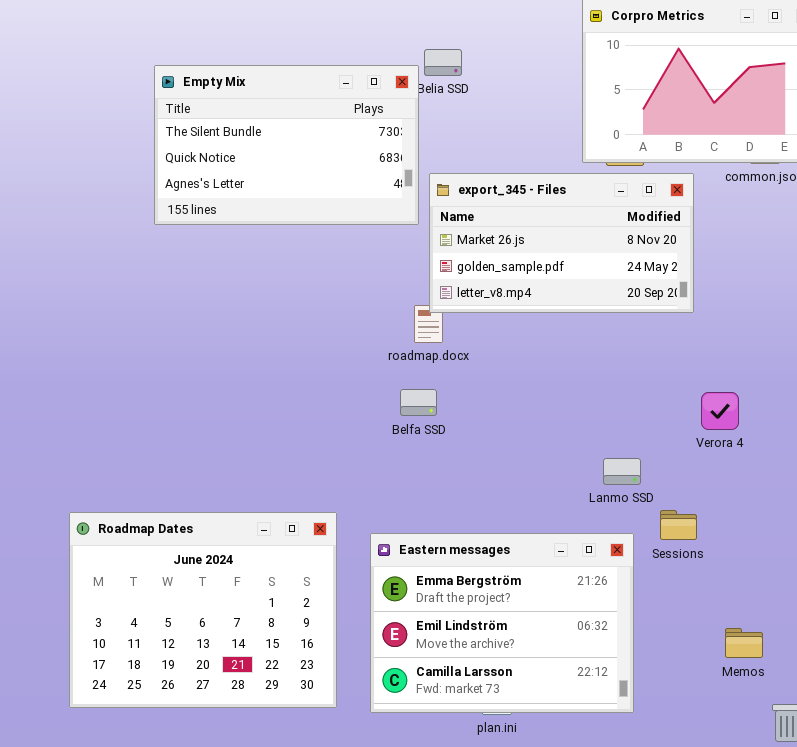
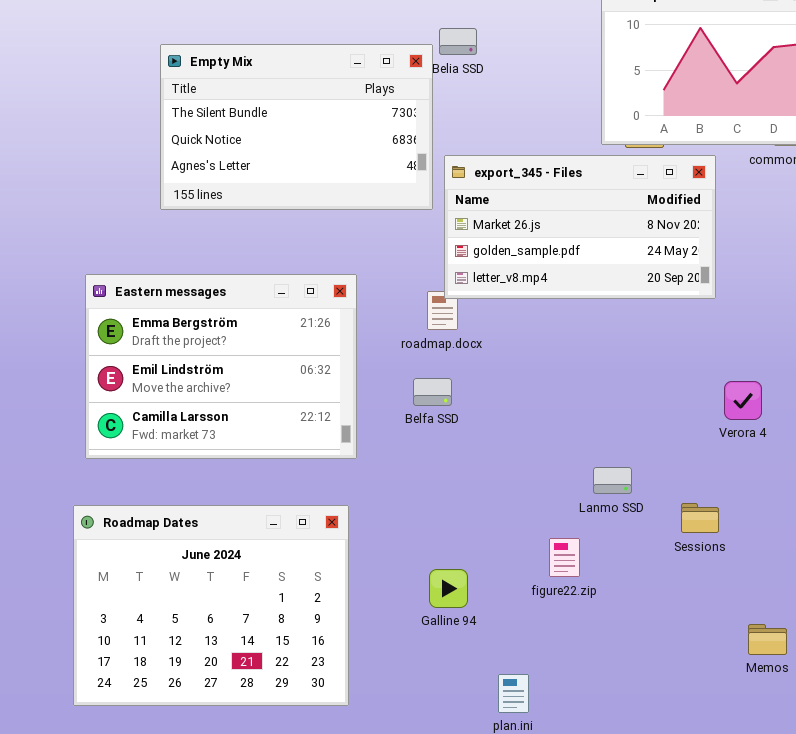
Lanmo SSD: [603,458,641,485] -> [593,467,632,494], moved
Eastern messages: [370,533,634,713] -> [85,274,357,459], moved

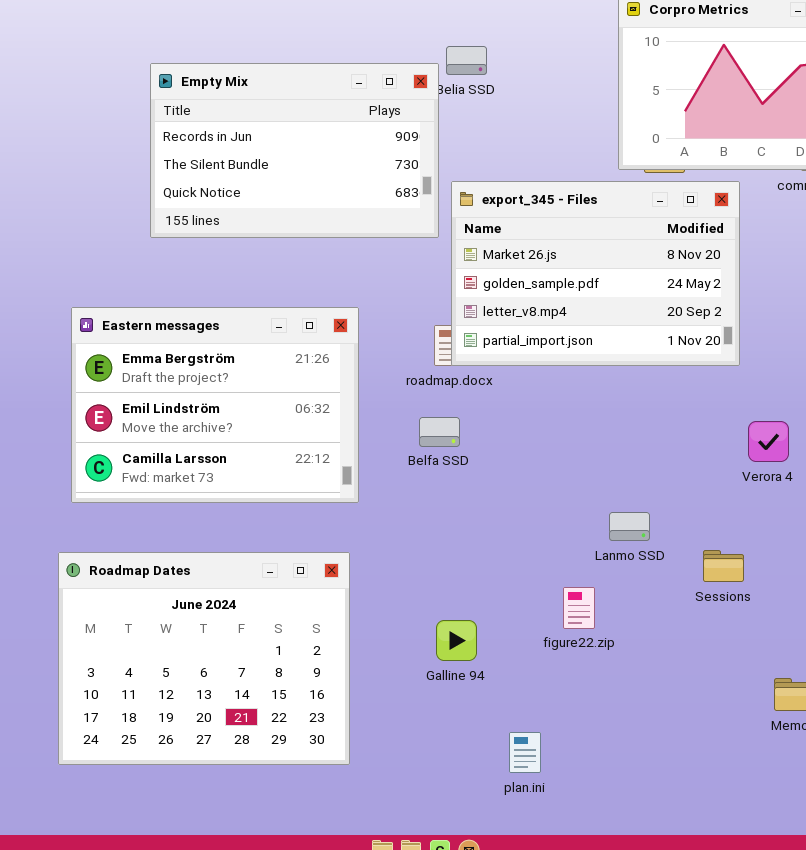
Empty Mix: [160,44,433,210] -> [150,63,439,238], scrolled up 1 row
export_345 - Files: [444,155,716,299] -> [451,181,740,366], resized

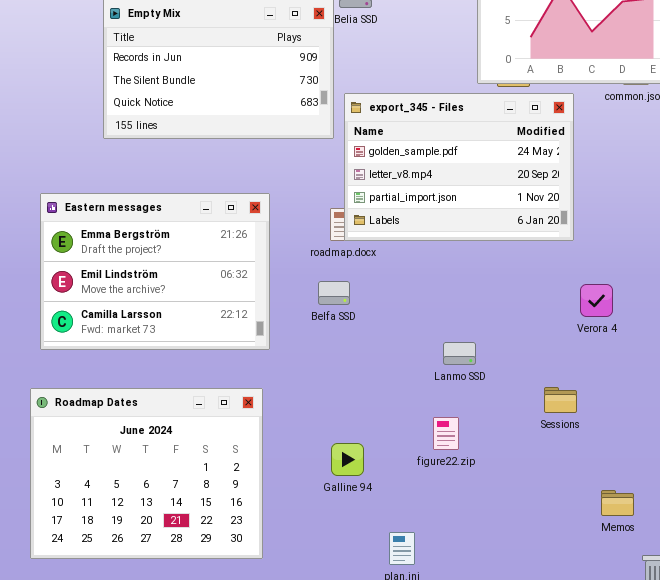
export_345 - Files: [451,181,740,366] -> [344,93,574,241], scrolled down 1 row
Lanmo SSD: [609,512,650,541] -> [443,342,476,365], moved

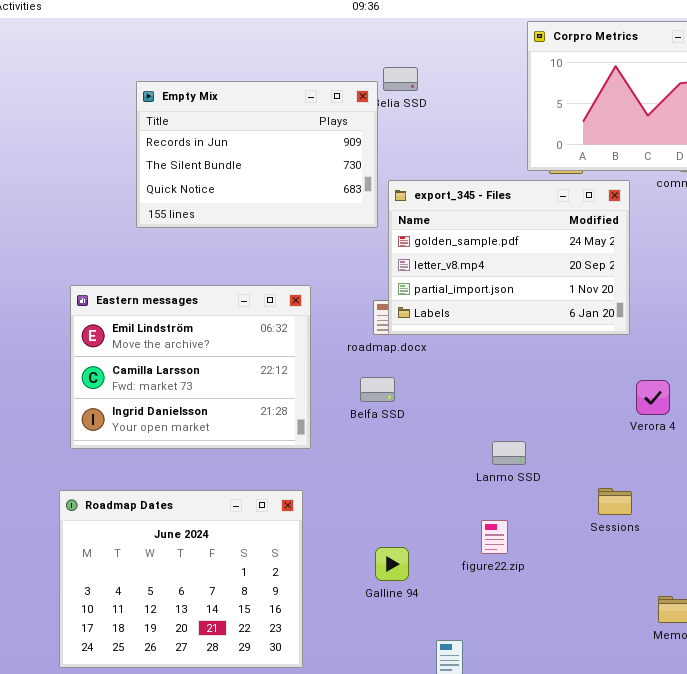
Eastern messages: [40,193,270,350] -> [70,285,311,449], scrolled down 1 row

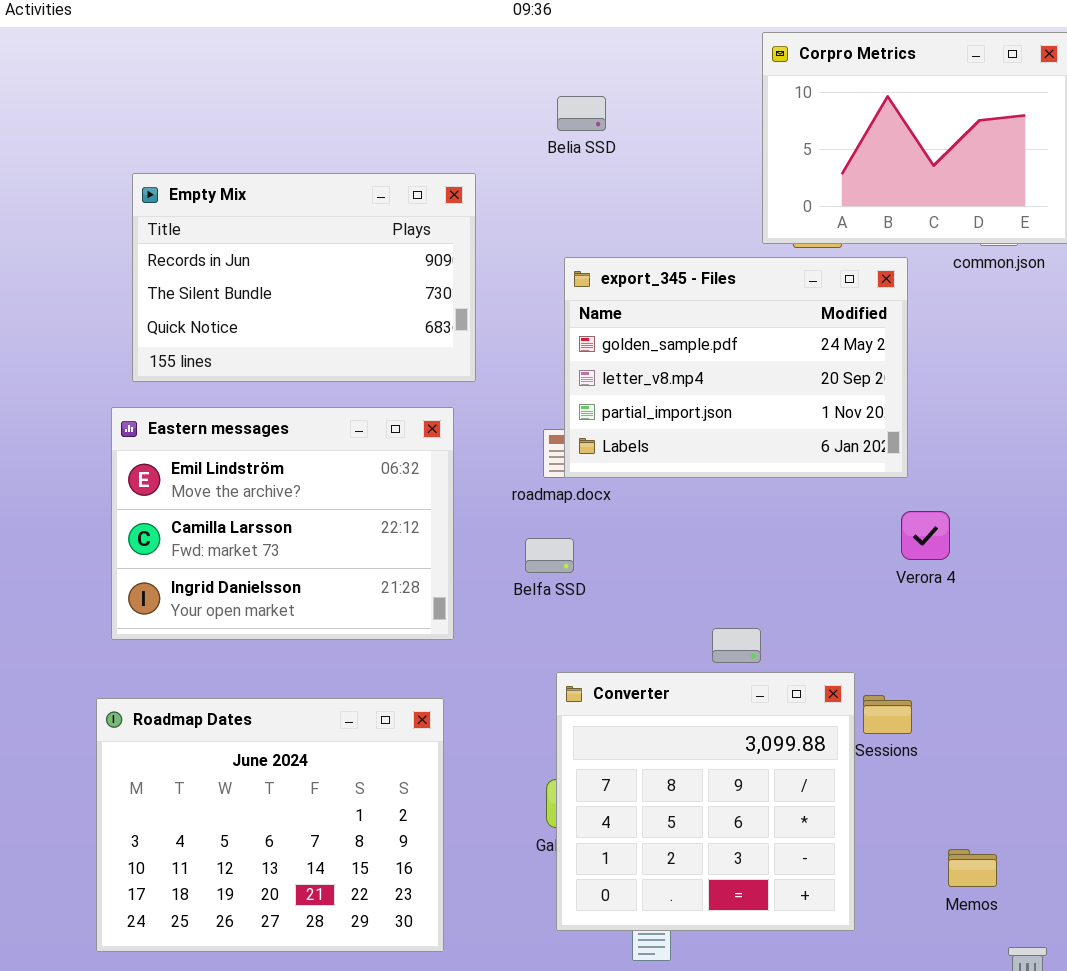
Empty Mix: [136,81,378,228] -> [132,173,476,382], moved
Verora 4: [636,380,670,415] -> [901,511,950,560], moved
Converter: none -> [556,672,855,931], opened

